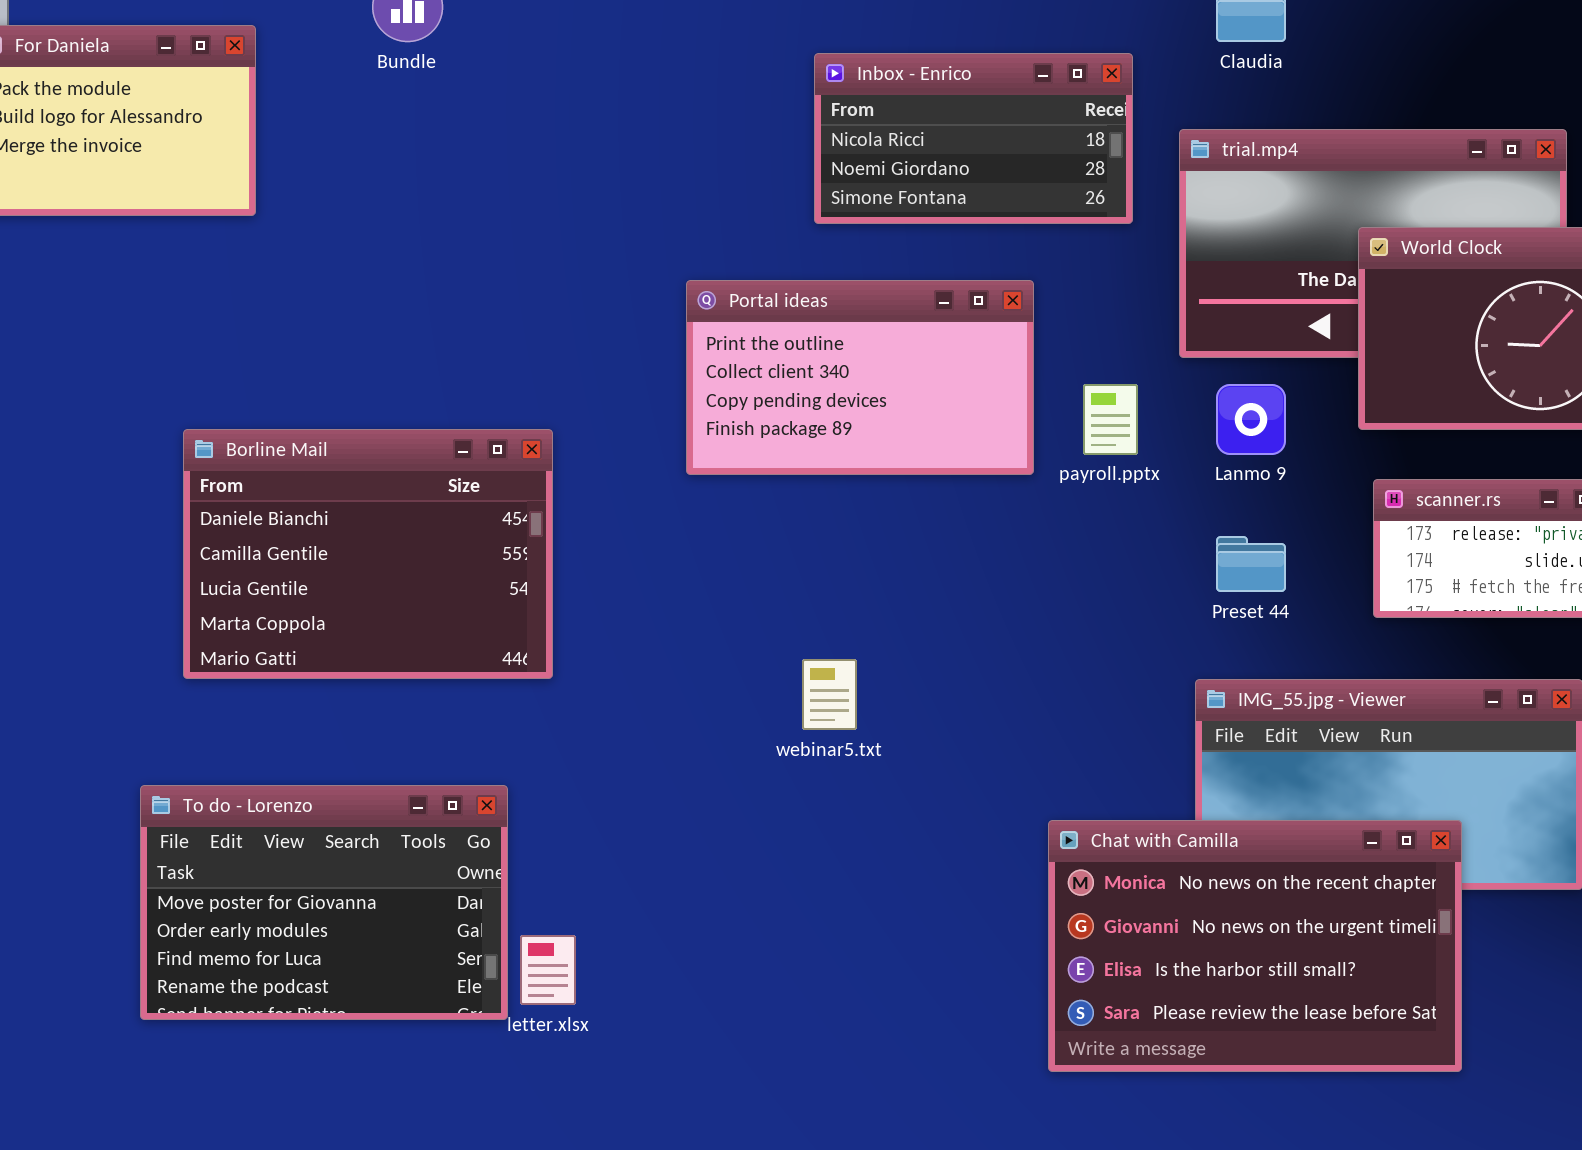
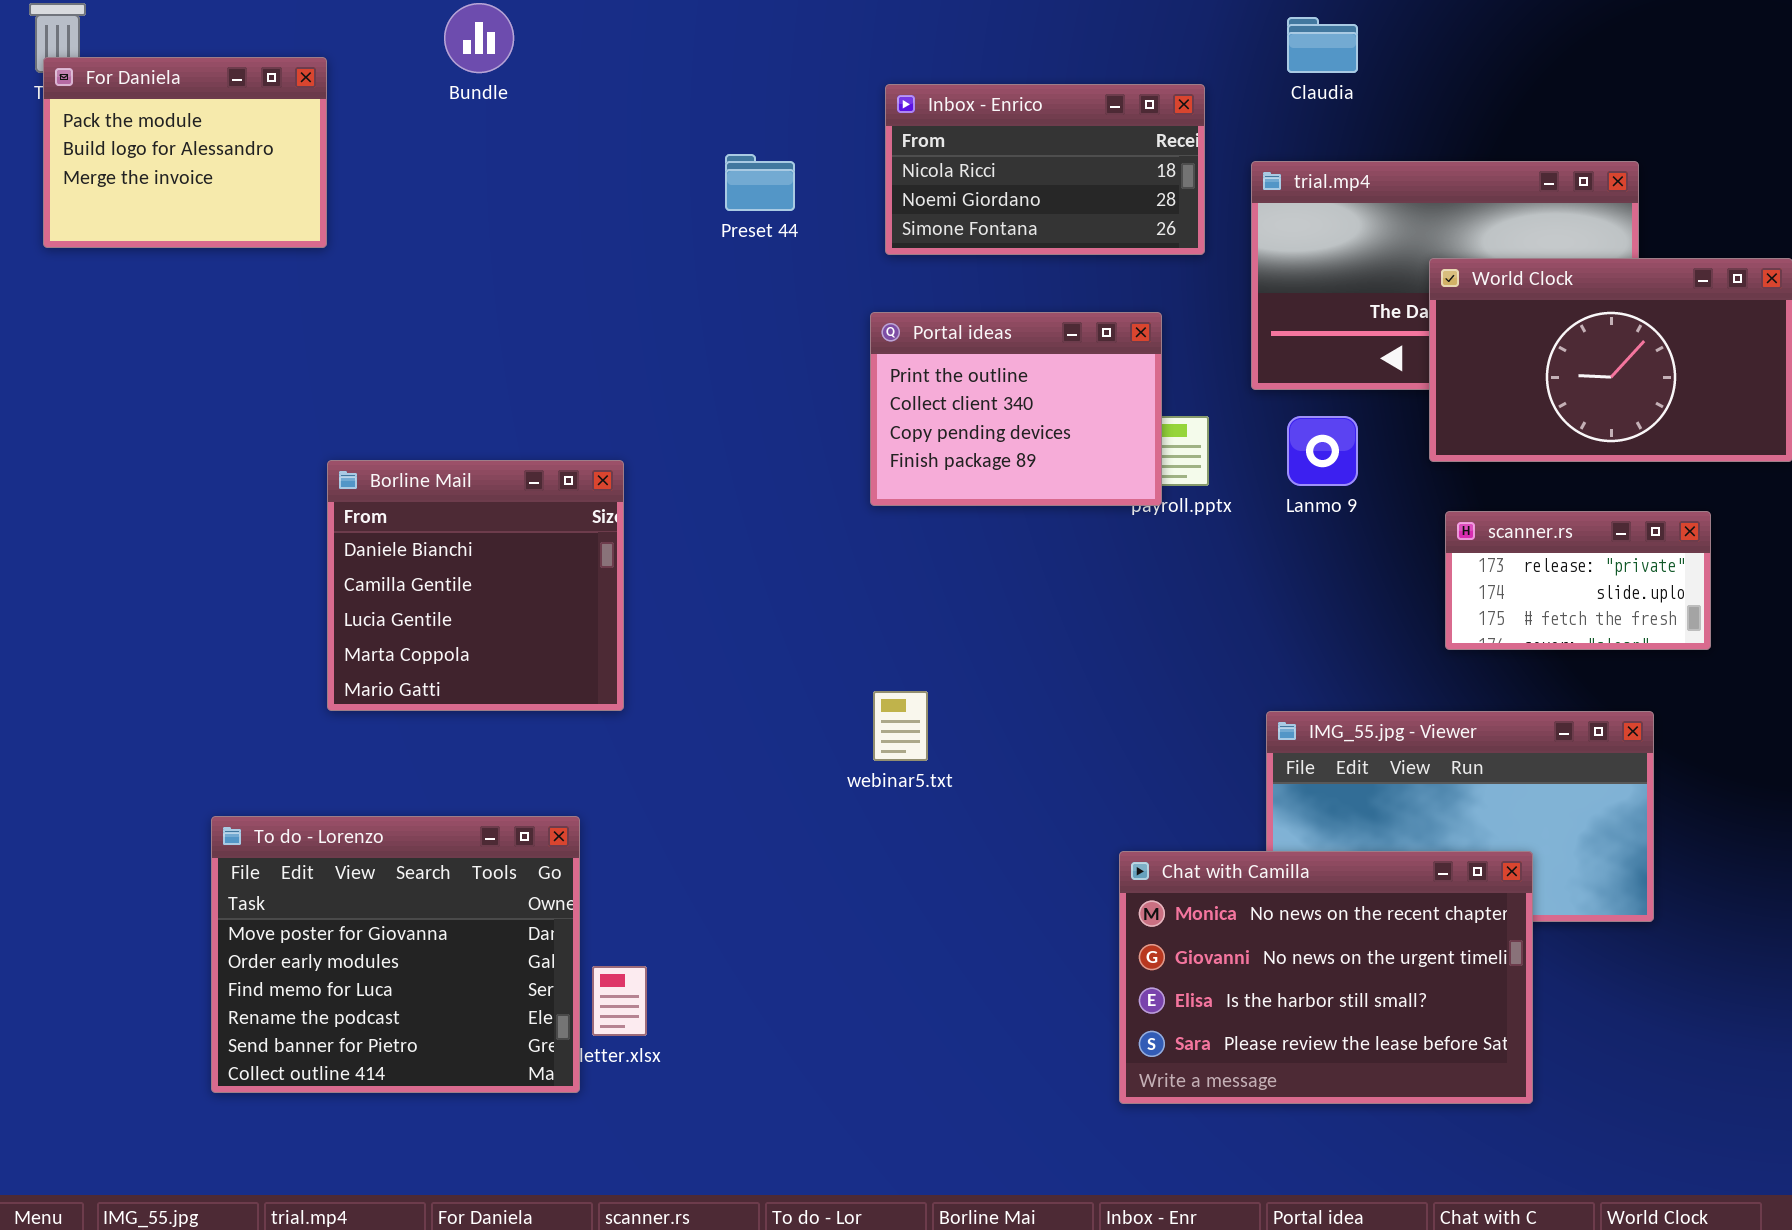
Portal ideas: [686,280,1034,475] -> [870,312,1162,506], moved, resized
Borline Mail: [183,429,553,679] -> [327,460,624,711], resized
Preset 44: [1216,536,1286,592] -> [725,154,795,211], moved
To do - Lorenzo: [140,785,508,1020] -> [211,816,580,1093], resized

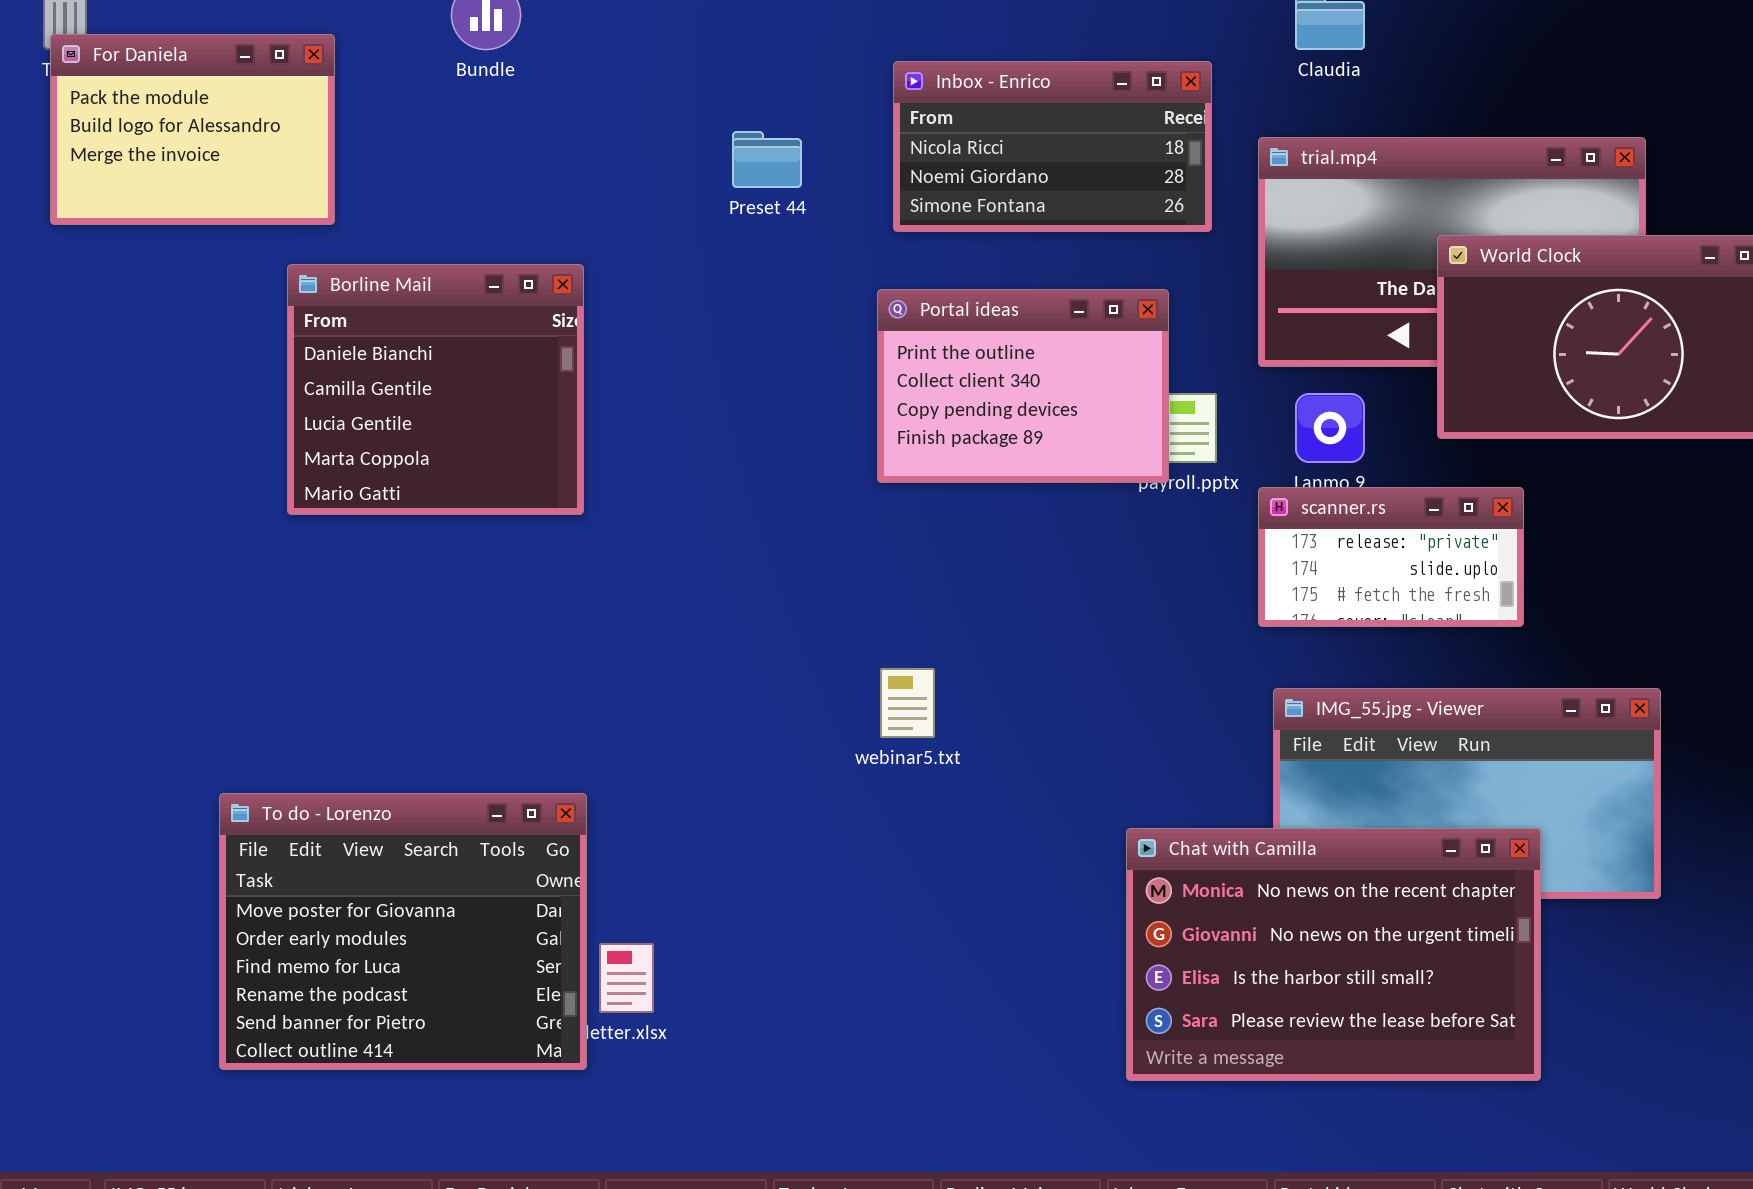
Borline Mail: [327,460,624,711] -> [287,264,584,515], moved
scanner.rs: [1445,511,1711,650] -> [1258,487,1524,627], moved

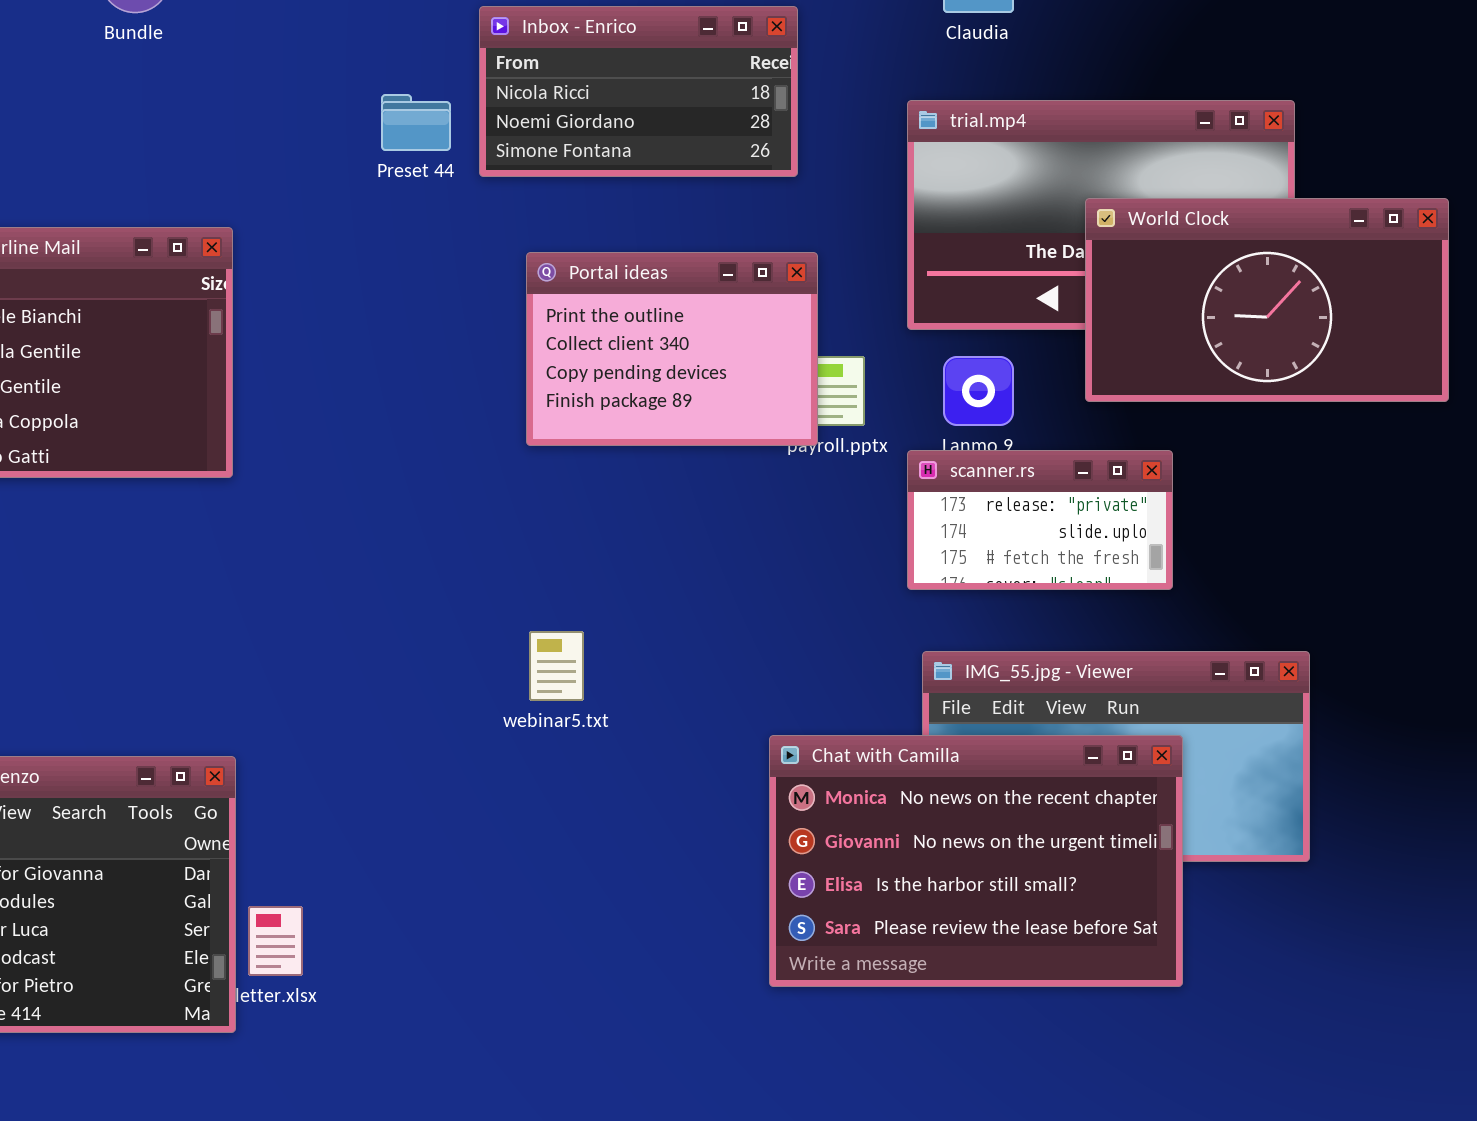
Inbox - Enrico: [893,61,1212,232] -> [479,6,798,177], moved
Chat with Camilla: [1126,828,1541,1081] -> [769,735,1183,987], moved

